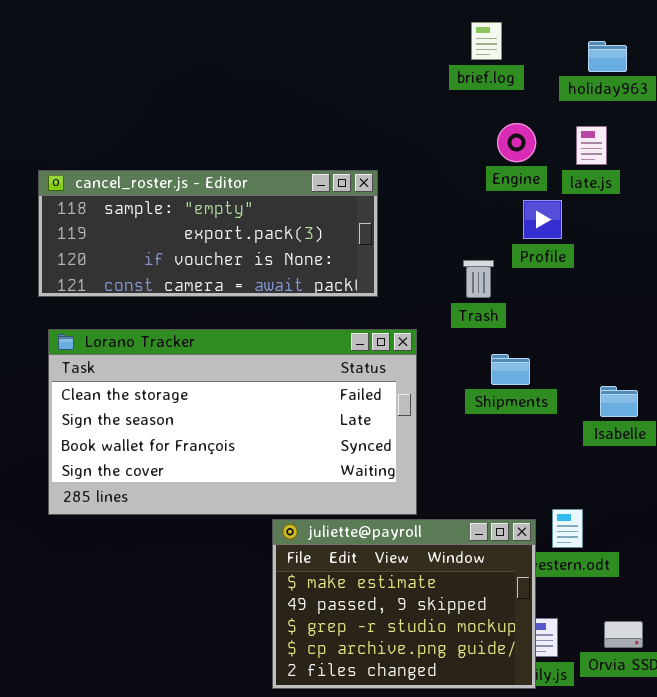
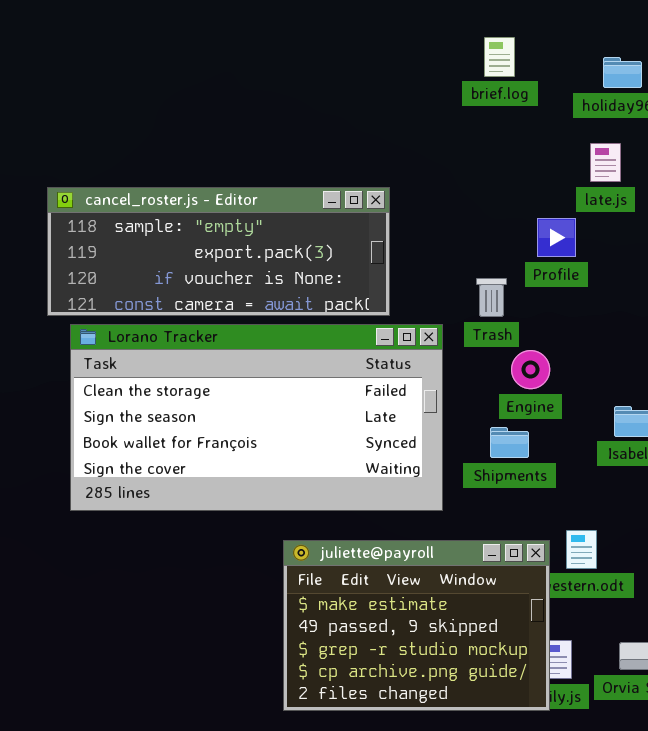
Engine: [497,123,536,162] -> [511,350,550,389], moved
Lorano Tracker: [48,329,417,515] -> [70,324,443,511], moved
Shipments: [491,354,530,385] -> [490,427,529,458], moved

